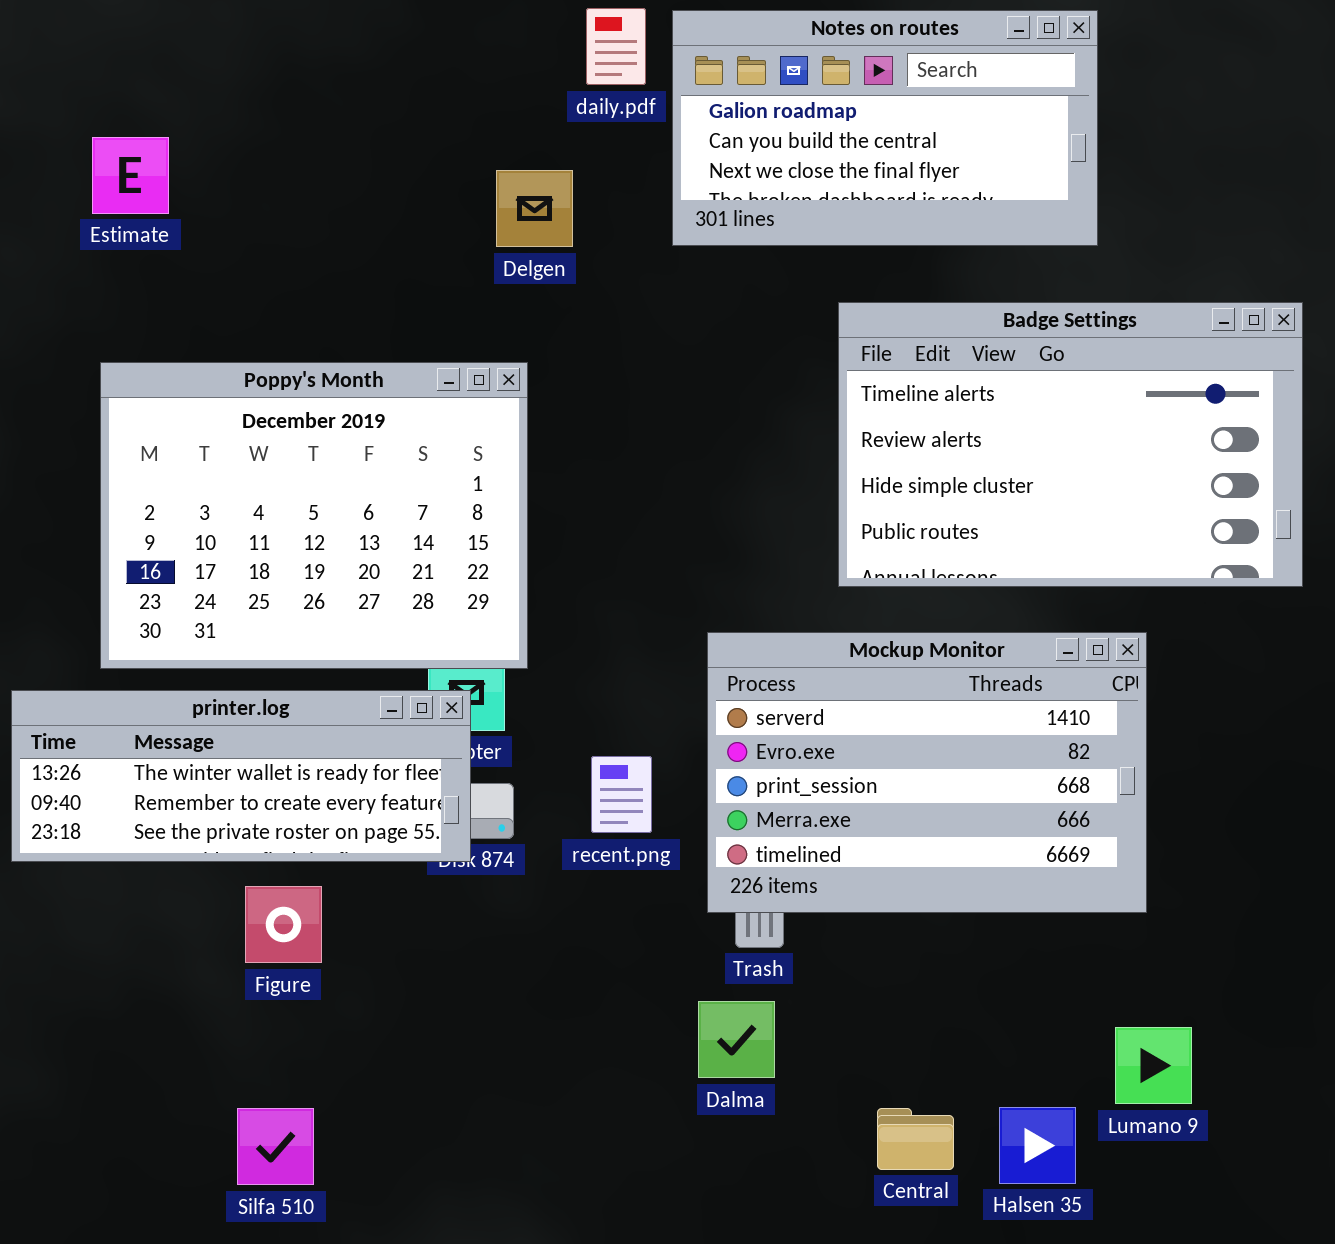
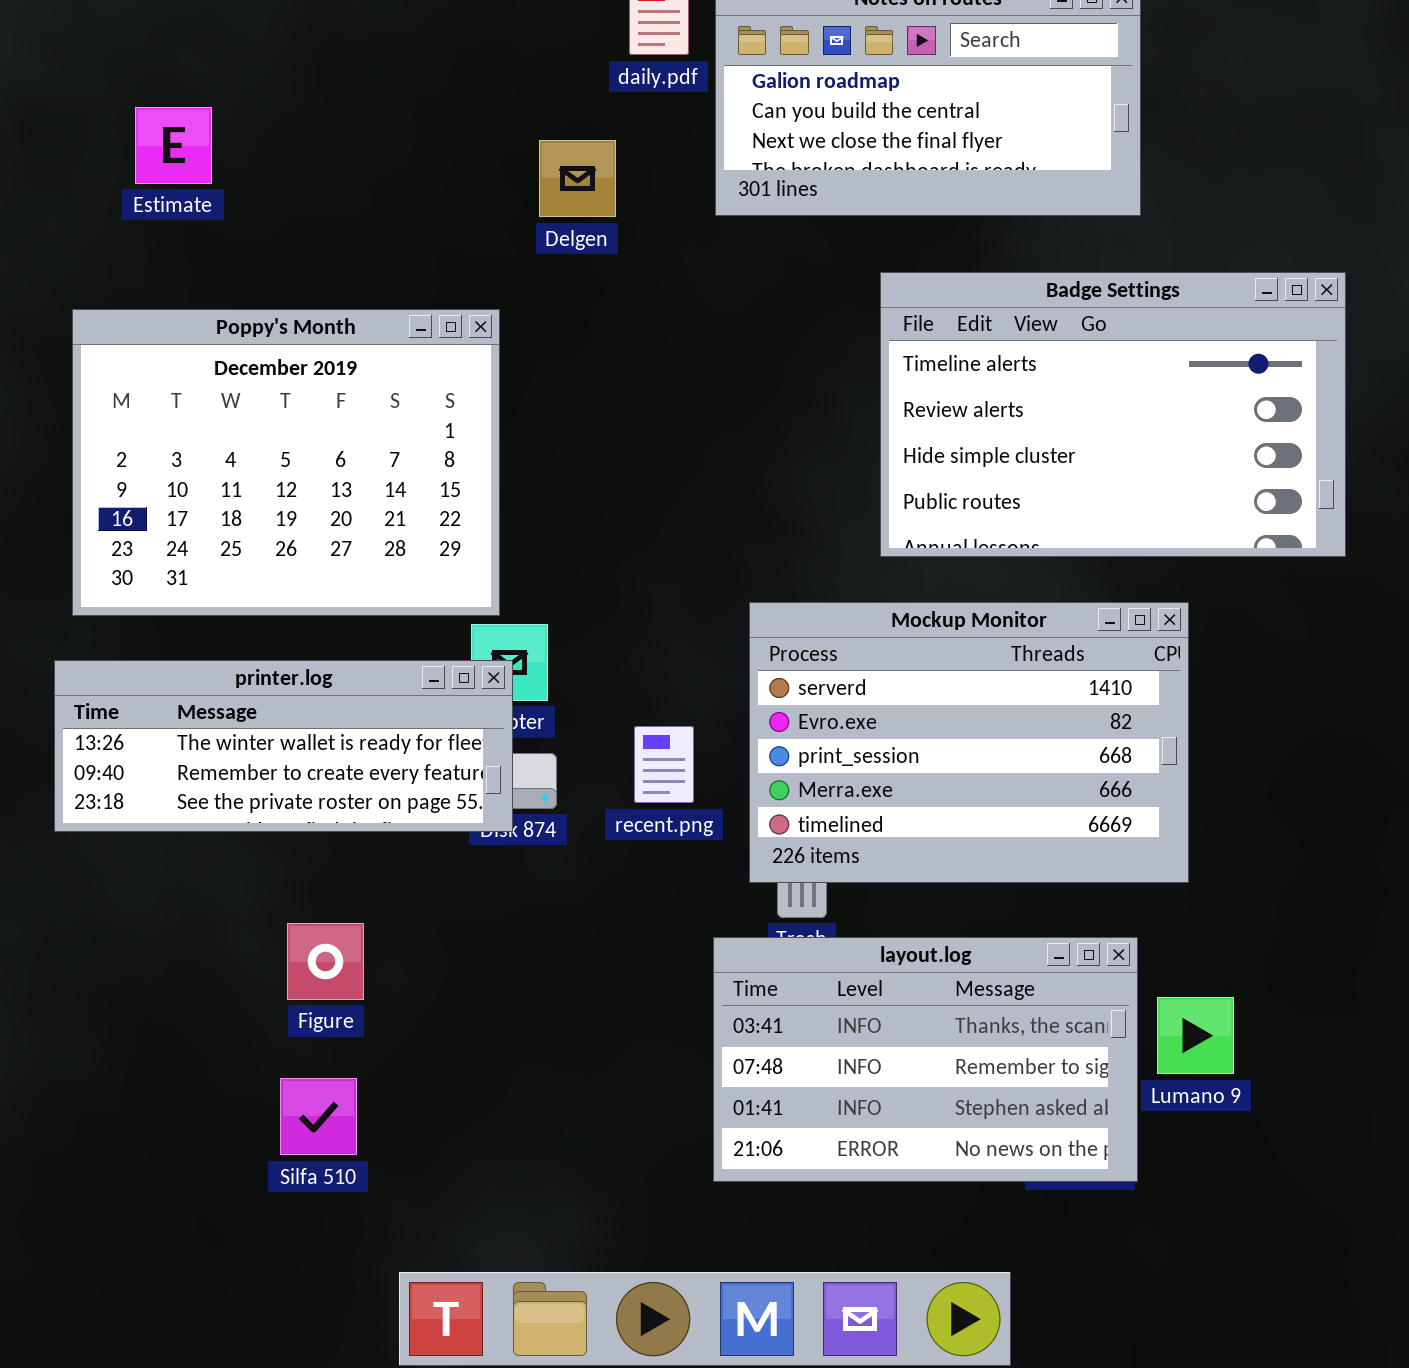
Poppy's Month: [100,362,528,669] -> [72,309,500,616], moved
Figure: [245,886,322,963] -> [287,923,364,1000], moved
layout.log: none -> [713,937,1138,1182], opened

